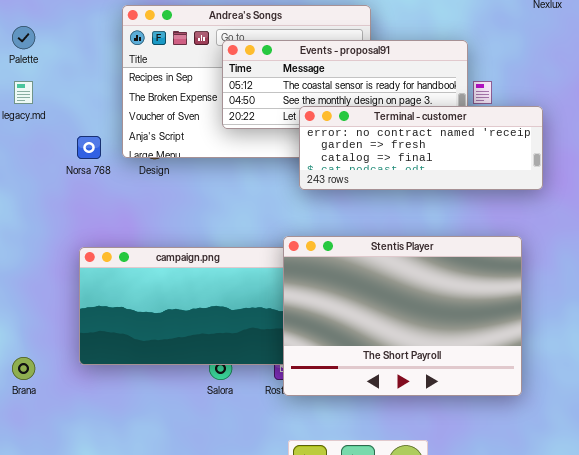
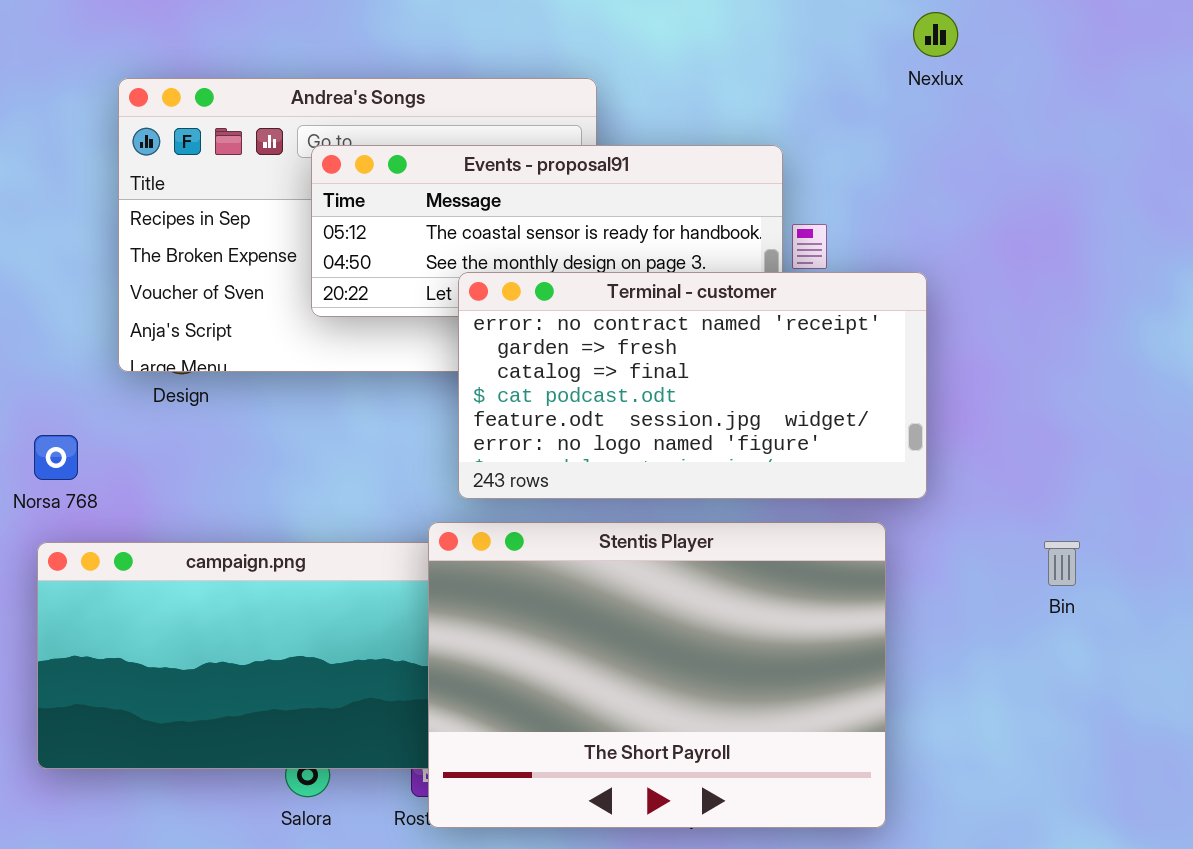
Terminal - customer: [299,106,543,190] -> [458,272,927,499], resized
Norsa 768: [77,136,101,159] -> [34,435,78,480], moved

